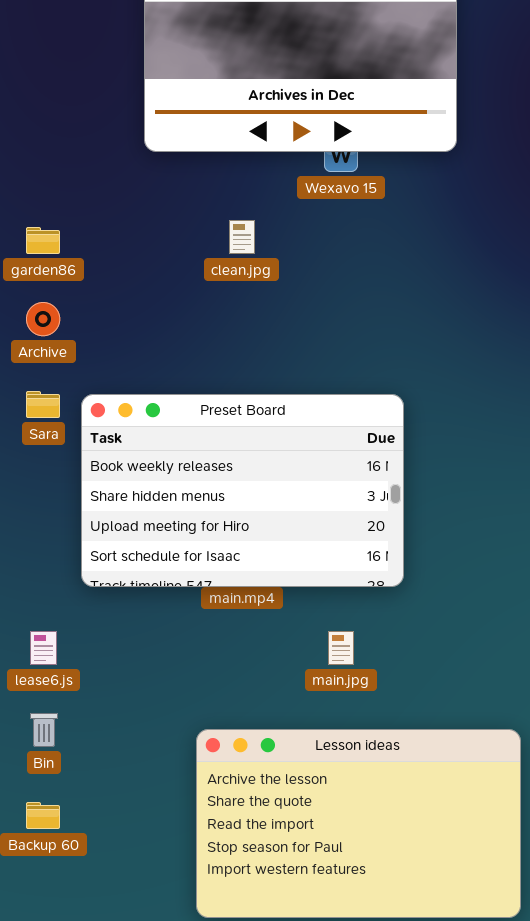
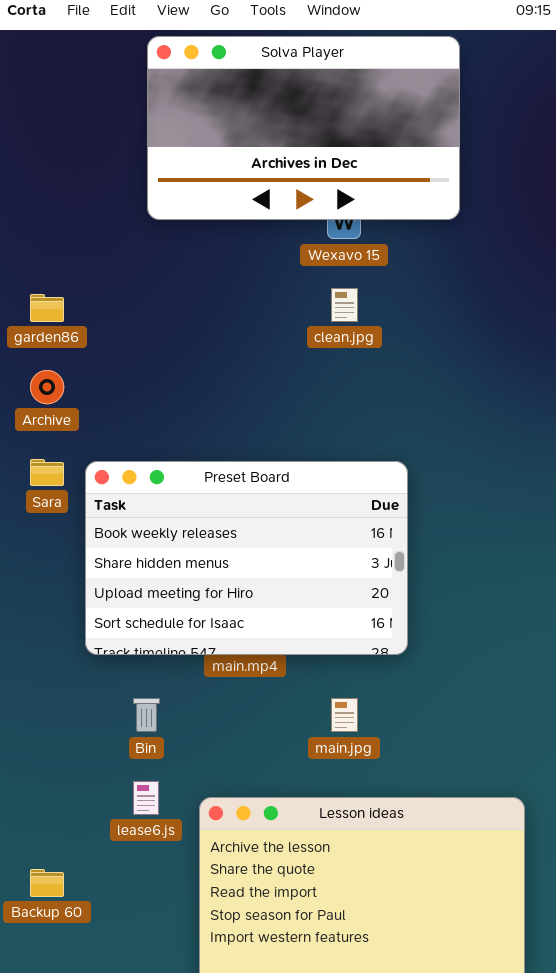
clean.jpg: [229,220,255,254] -> [331,288,358,322], moved
lease6.js: [30,631,57,665] -> [133,781,159,815], moved
Bin: [30,713,58,747] -> [133,698,160,732], moved

